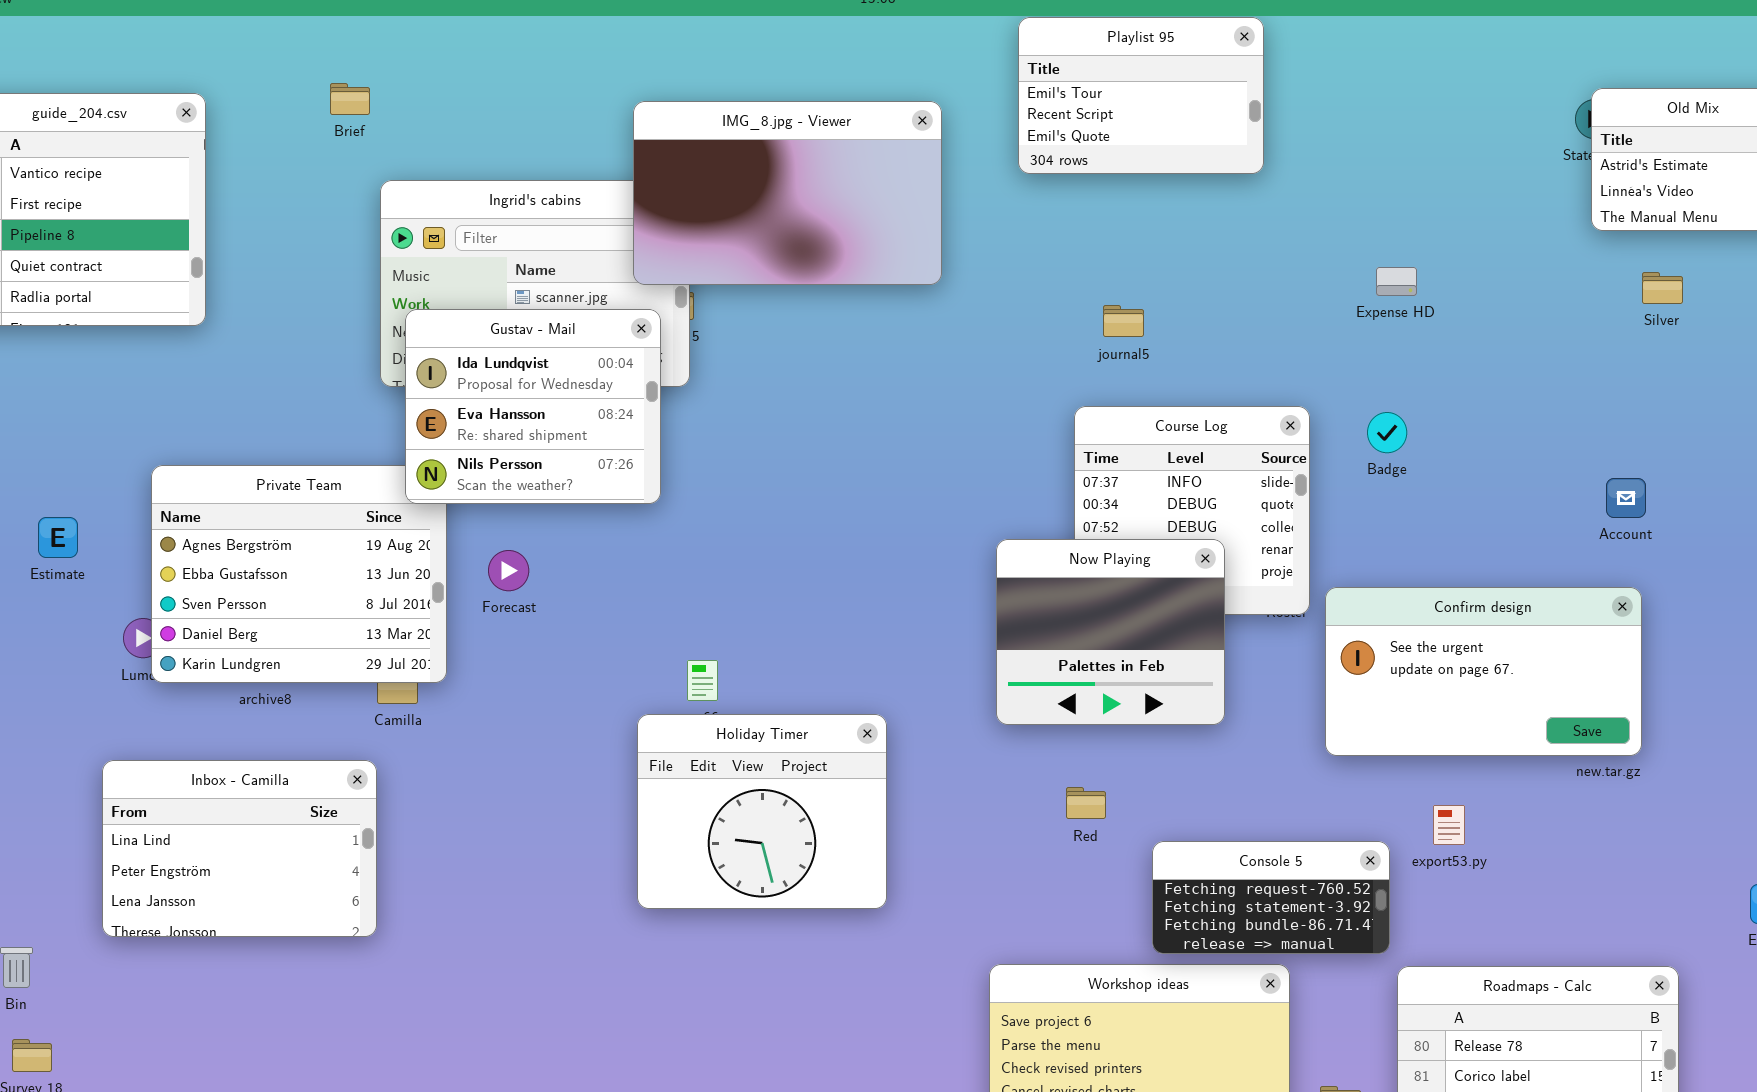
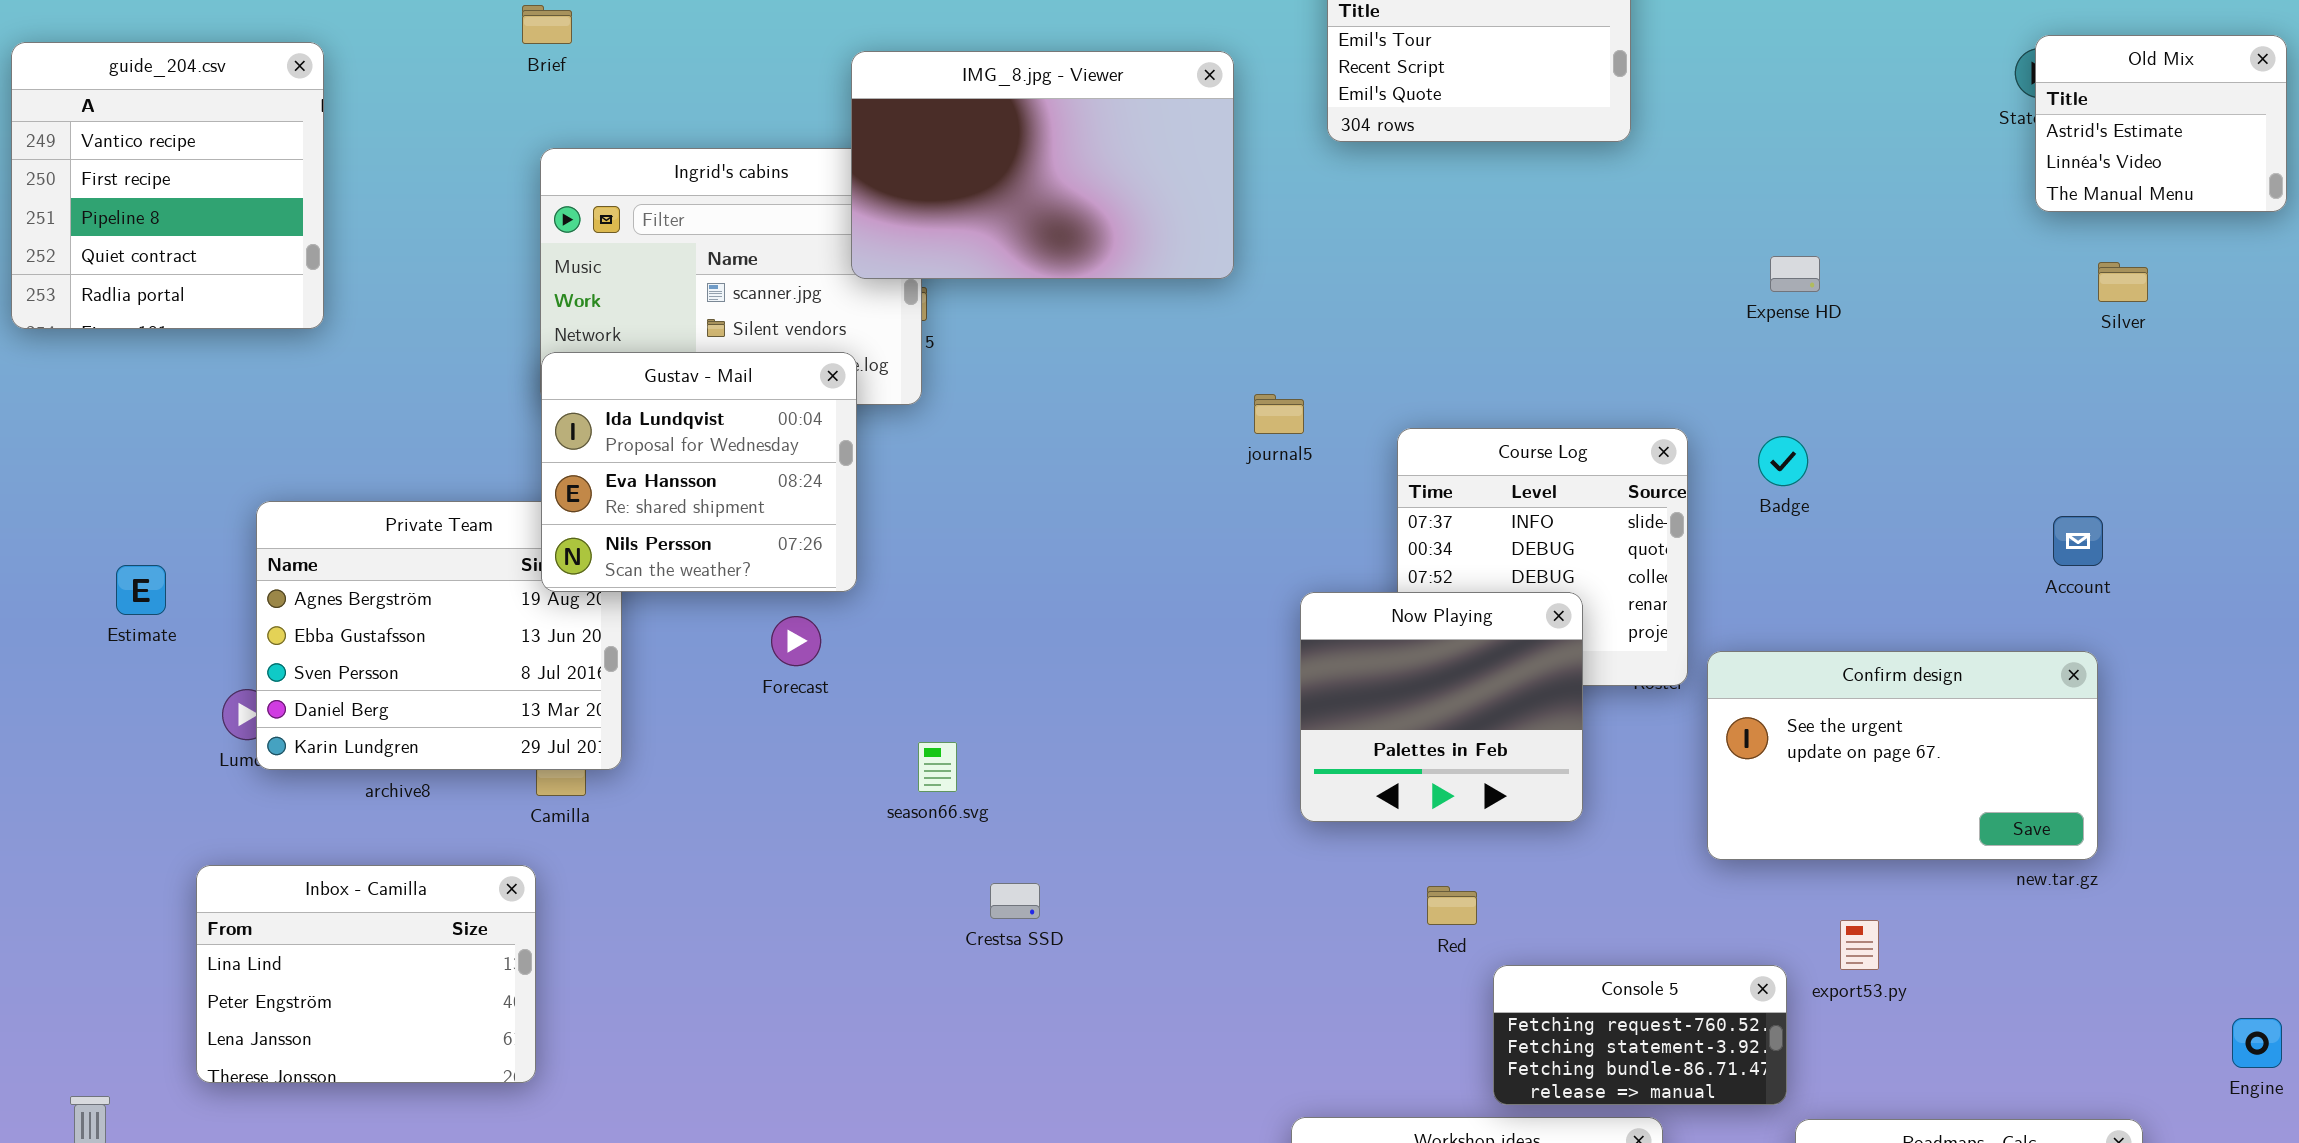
Brief: [330,83,370,115] -> [522,5,572,44], moved
journal5: [1103,305,1144,337] -> [1254,394,1304,434], moved
Gustav - Mail: [405,309,661,504] -> [541,352,857,592], moved
Forecast: [488,550,529,591] -> [771,616,821,666], moved
Holiday Timer: [637,714,887,909] -> none, closed
Red: [1066,787,1106,819] -> [1427,886,1477,925], moved

